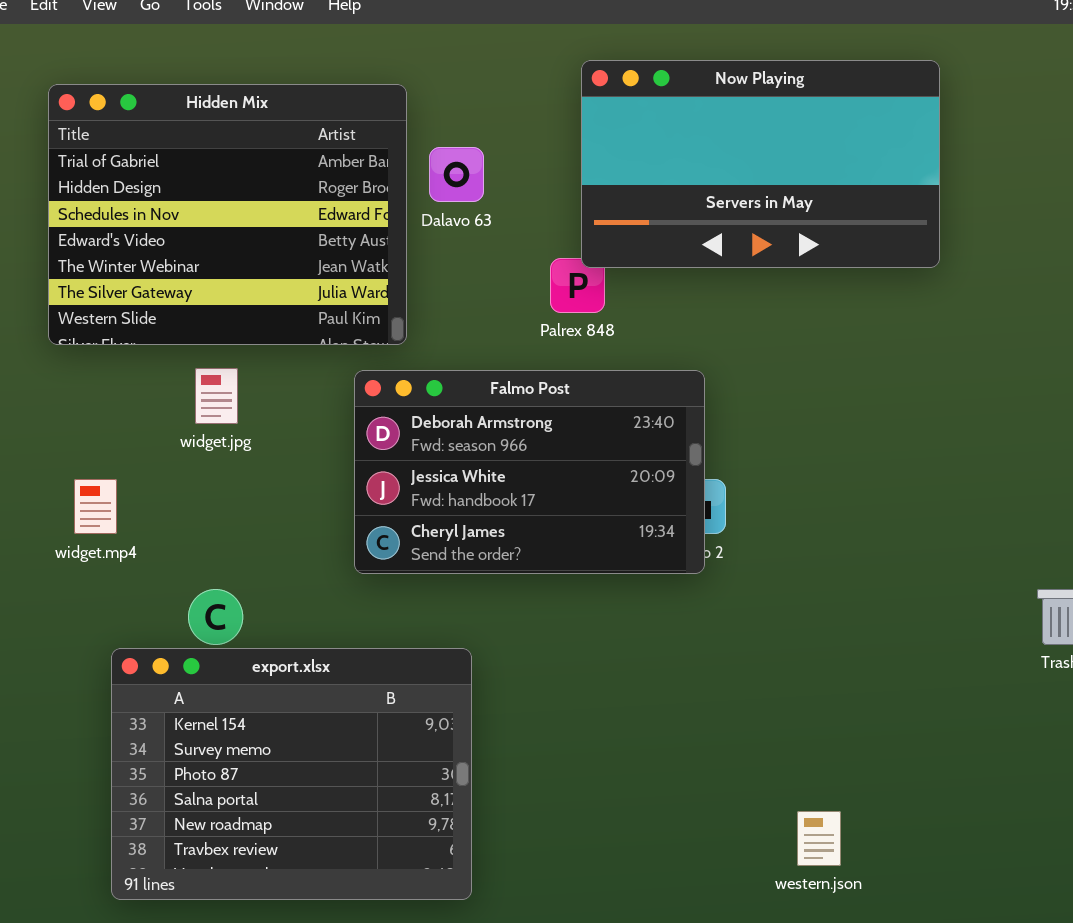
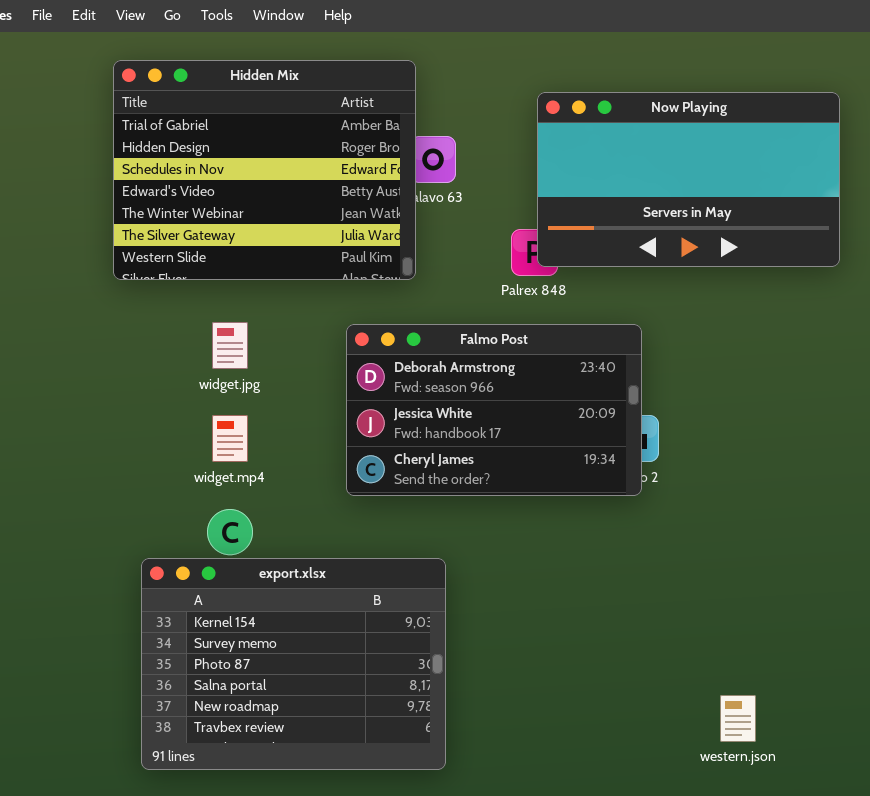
Now Playing: [581,60,940,268] -> [537,92,840,267], moved
Hidden Mix: [48,84,407,345] -> [113,60,416,280], moved
widget.mp4: [74,479,117,534] -> [212,415,248,462], moved

